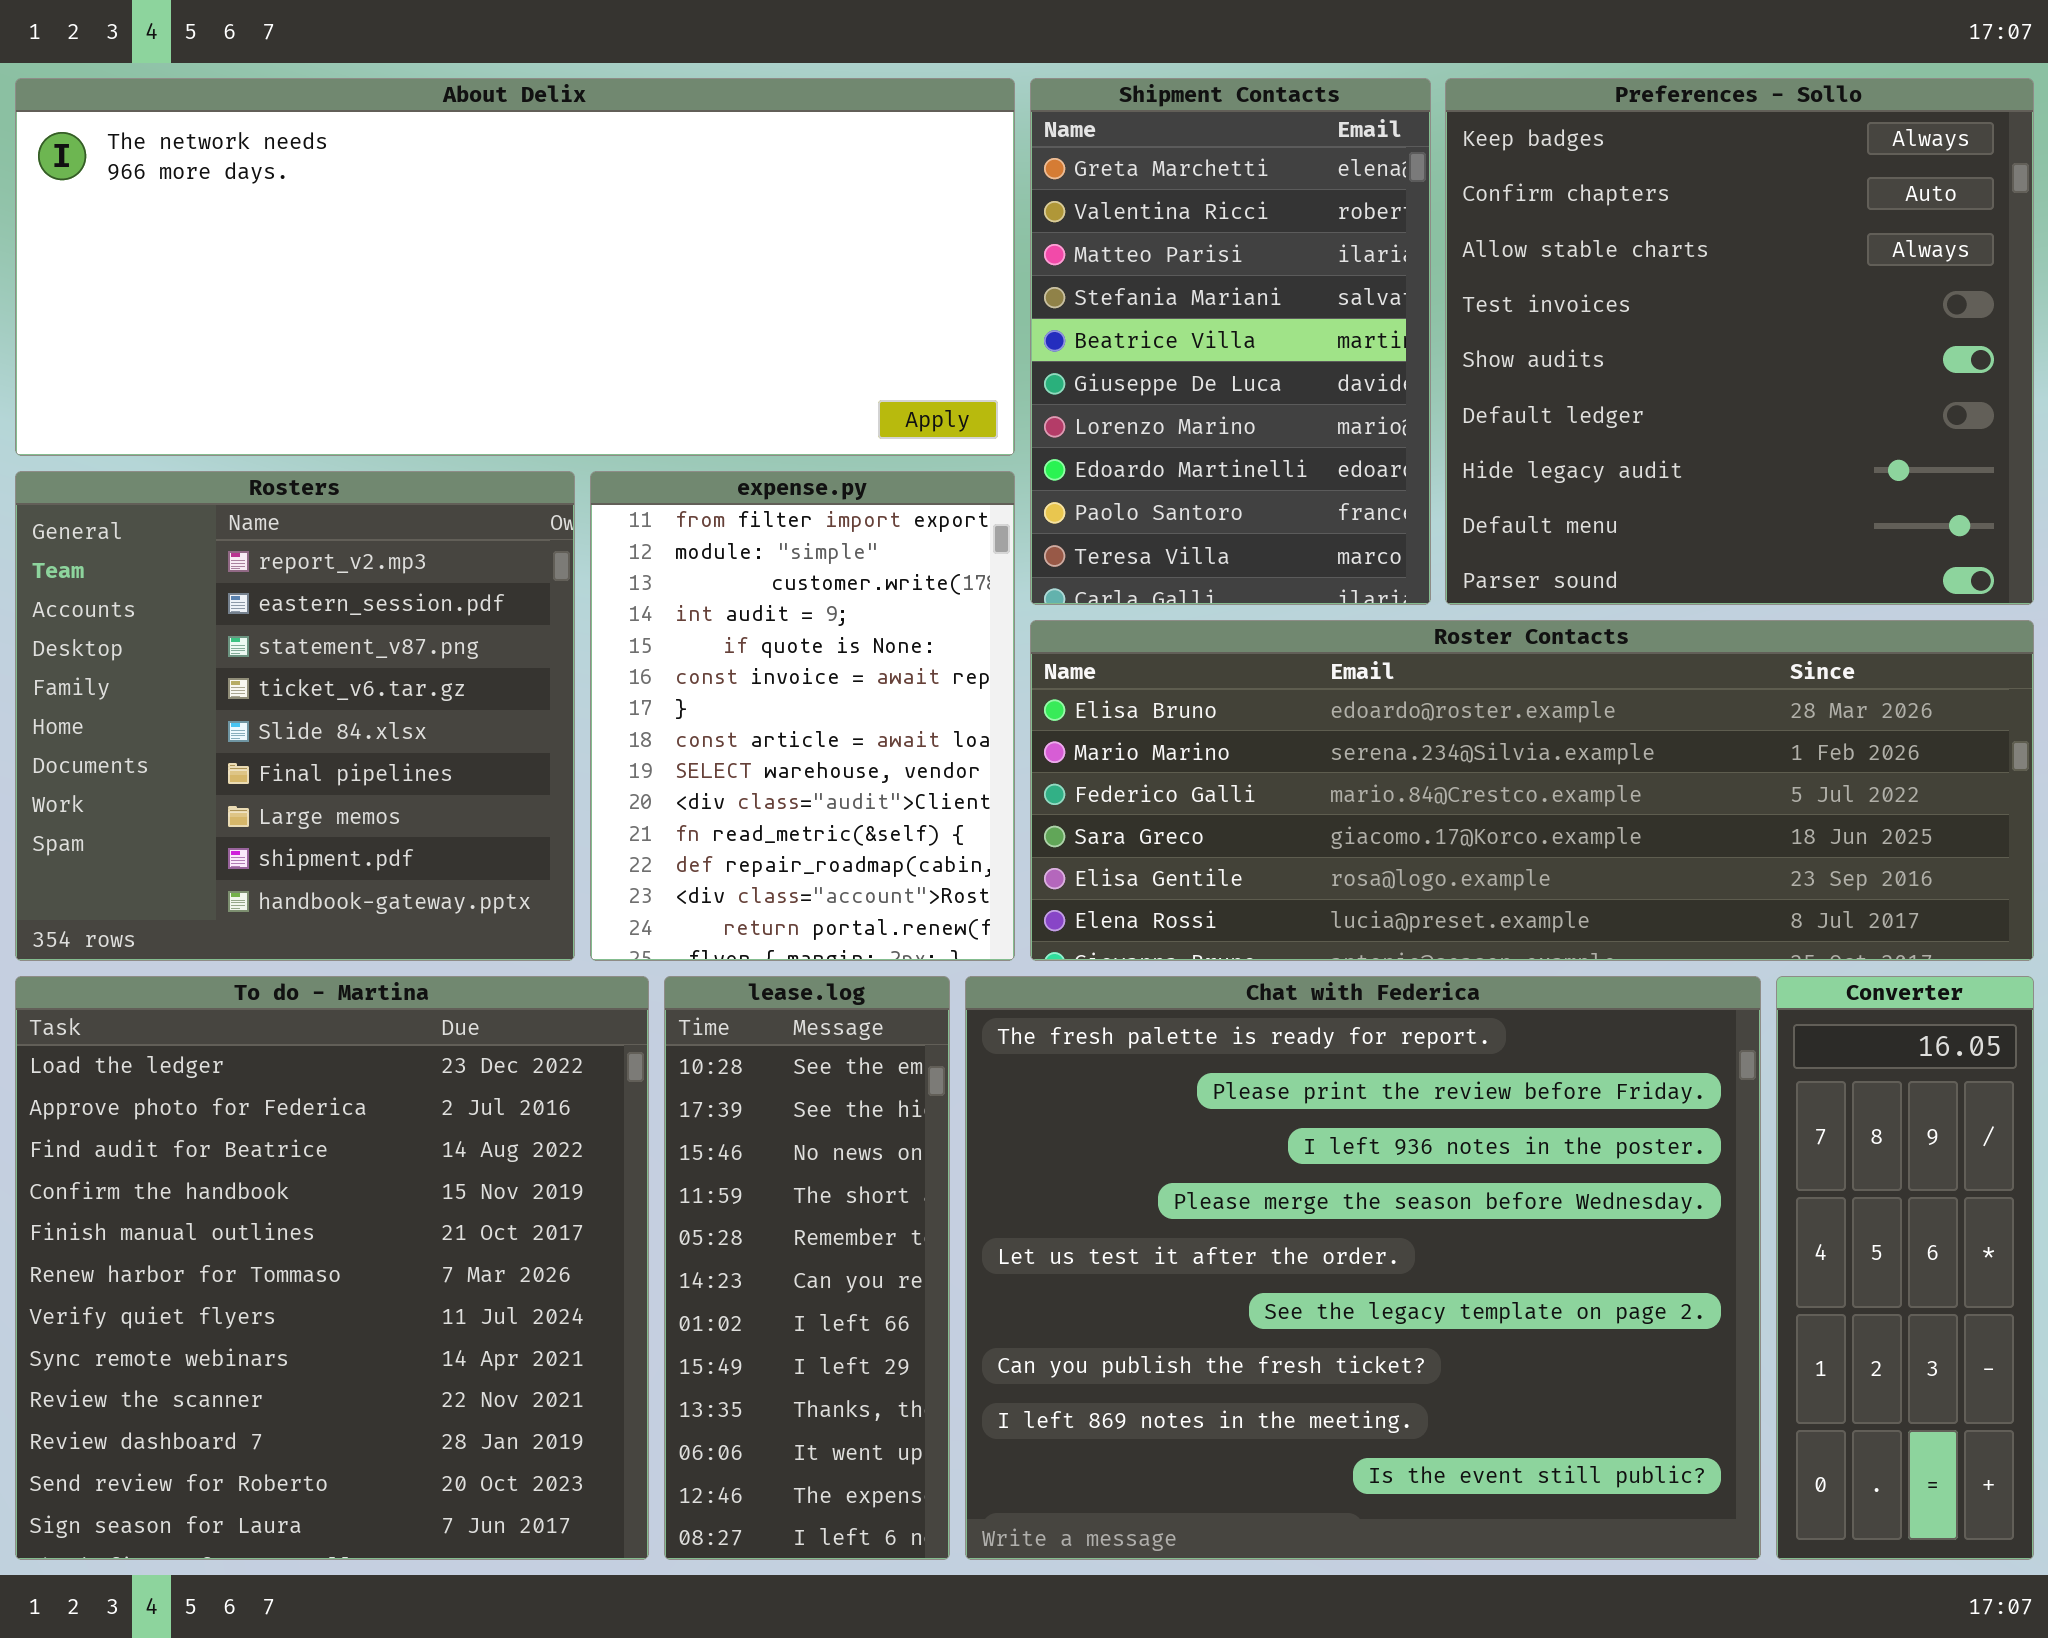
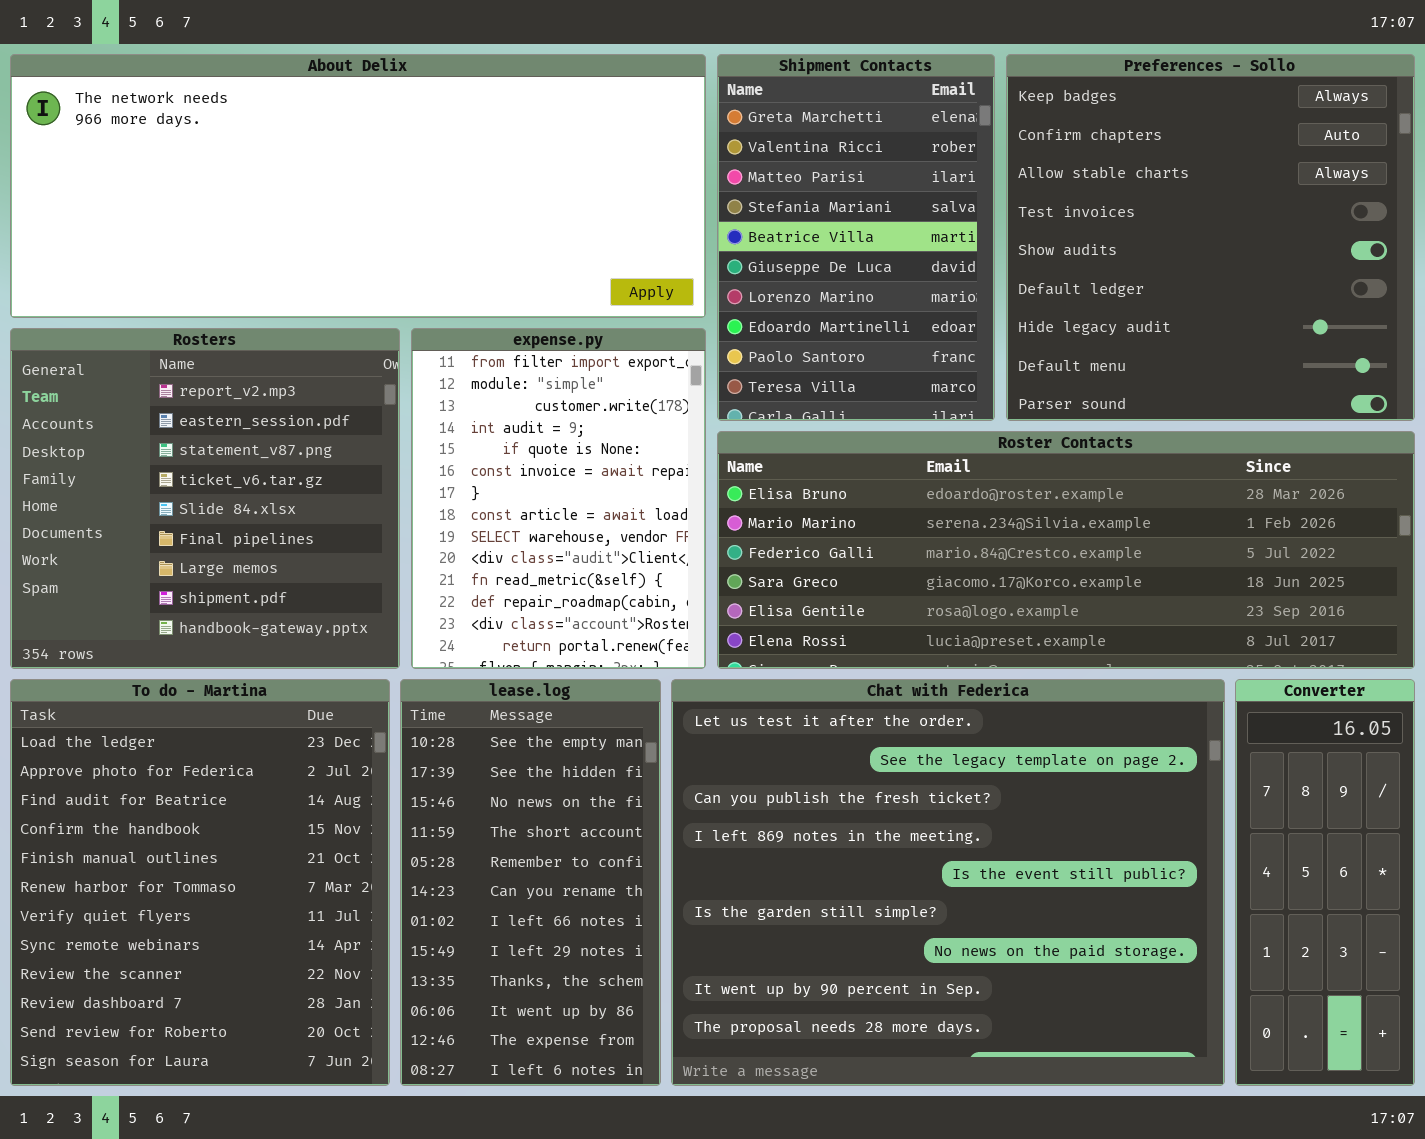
To do - Martina: [15,976,649,1560] -> [10,679,390,1086], resized
lease.log: [664,976,950,1560] -> [400,679,661,1086], resized
Chat with Federica: [965,976,1761,1560] -> [671,679,1225,1086], scrolled down 4 rows

